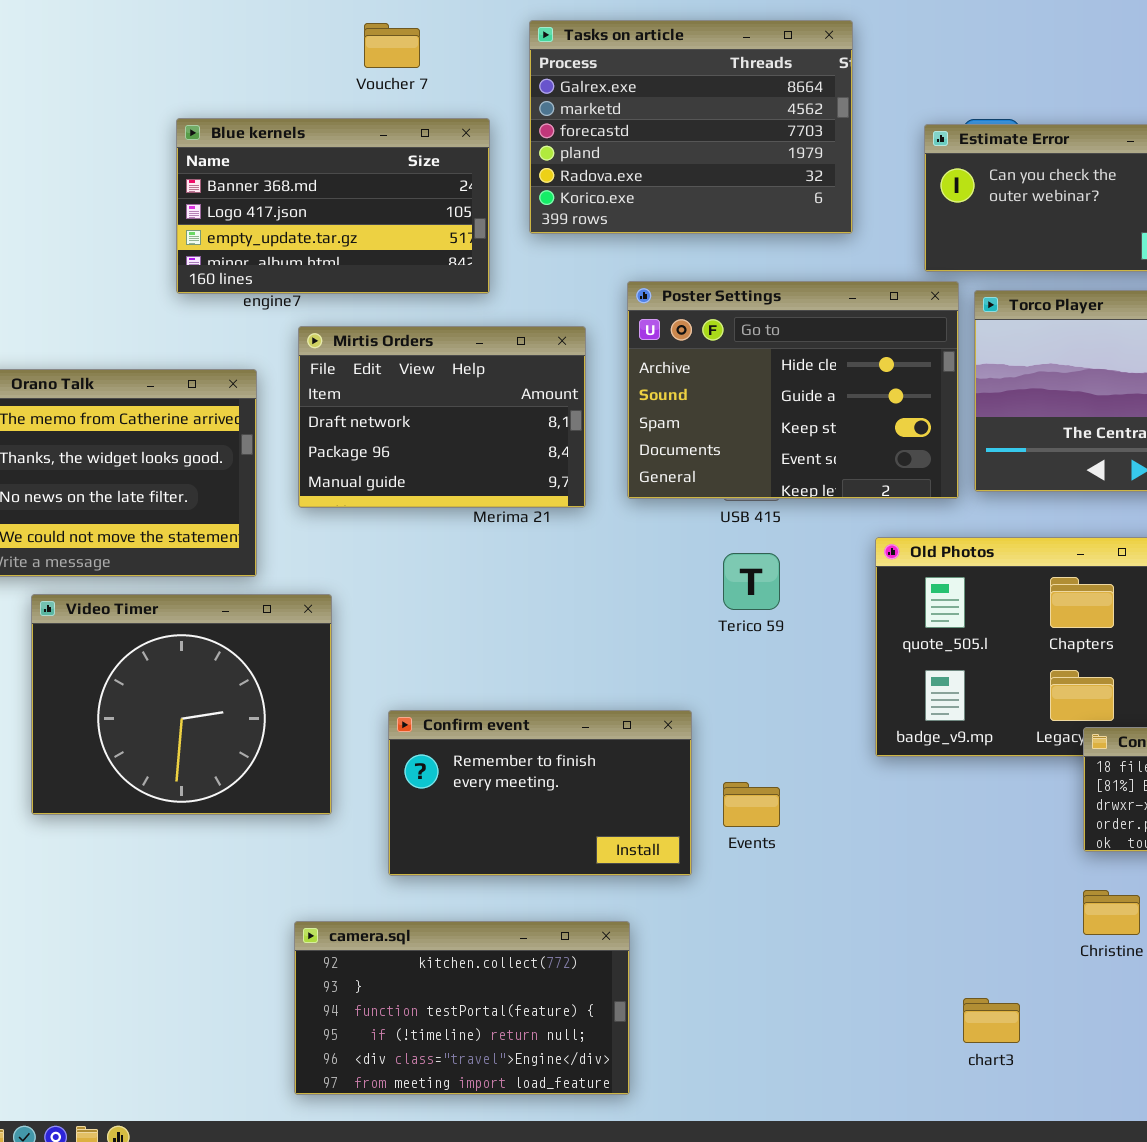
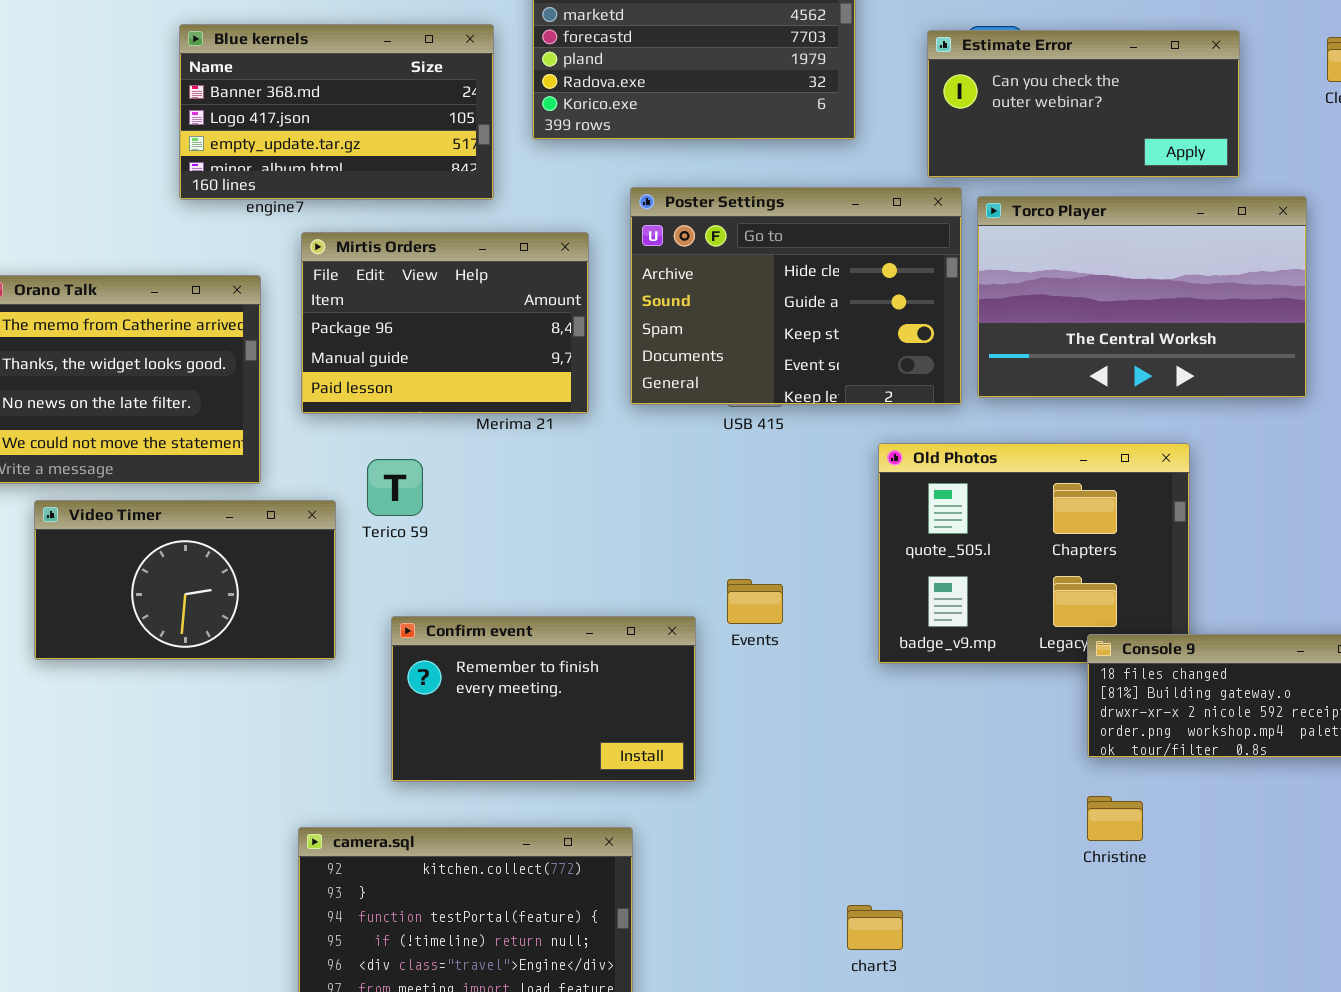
Mirtis Orders: [298,326,586,508] -> [301,232,589,414], scrolled down 1 row
Terico 59: [723,553,780,610] -> [367,459,423,516], moved
Video Timer: [31,594,332,815] -> [34,500,336,660], resized
Events: [723,782,780,827] -> [727,579,783,624], moved
chart3: [963,998,1020,1043] -> [847,905,903,950], moved

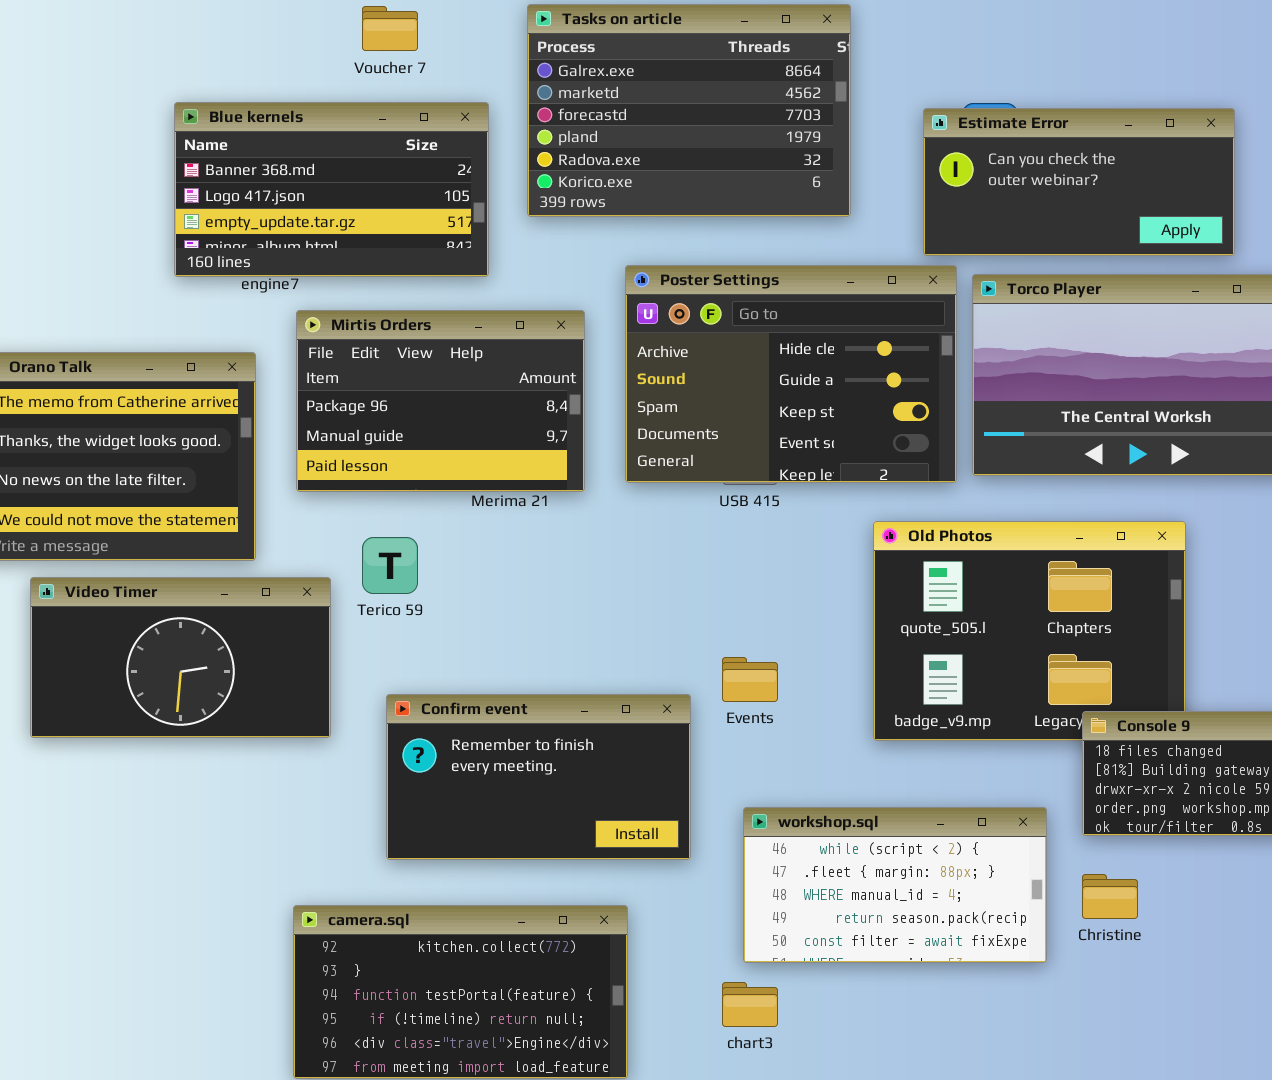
workshop.sql: none -> [743,807,1047,963], opened
chart3: [847,905,903,950] -> [722,982,778,1027], moved

